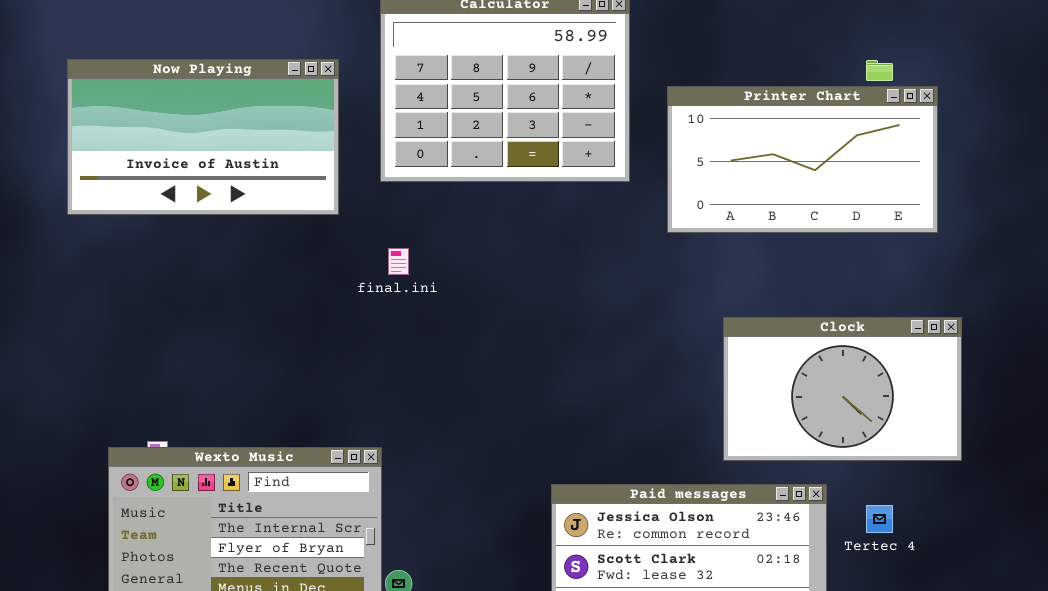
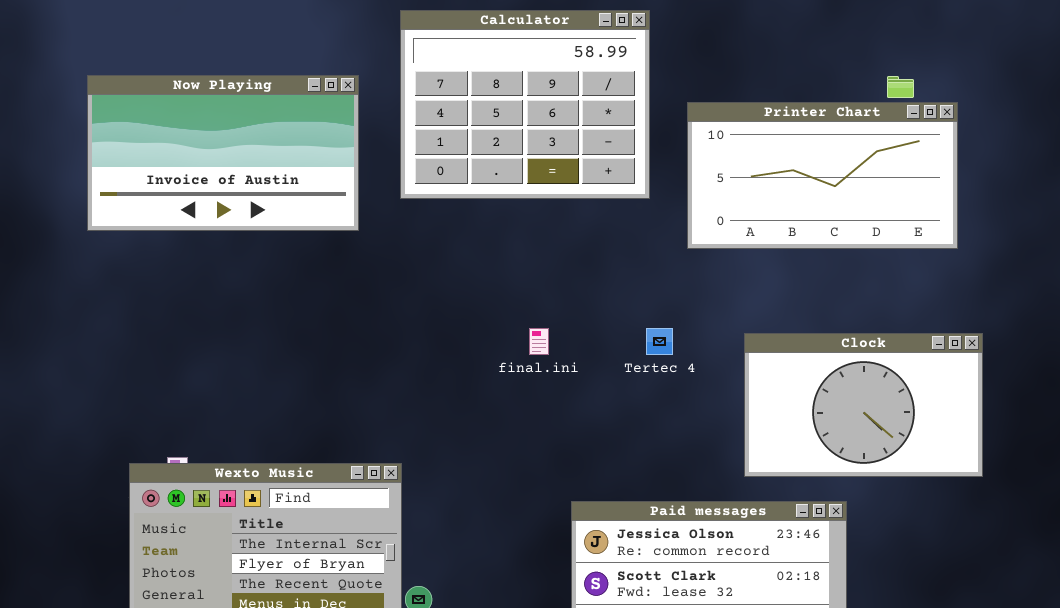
final.ini: [388,248,409,275] -> [529,328,549,355], moved
Tertec 4: [866,505,893,533] -> [646,328,673,355], moved

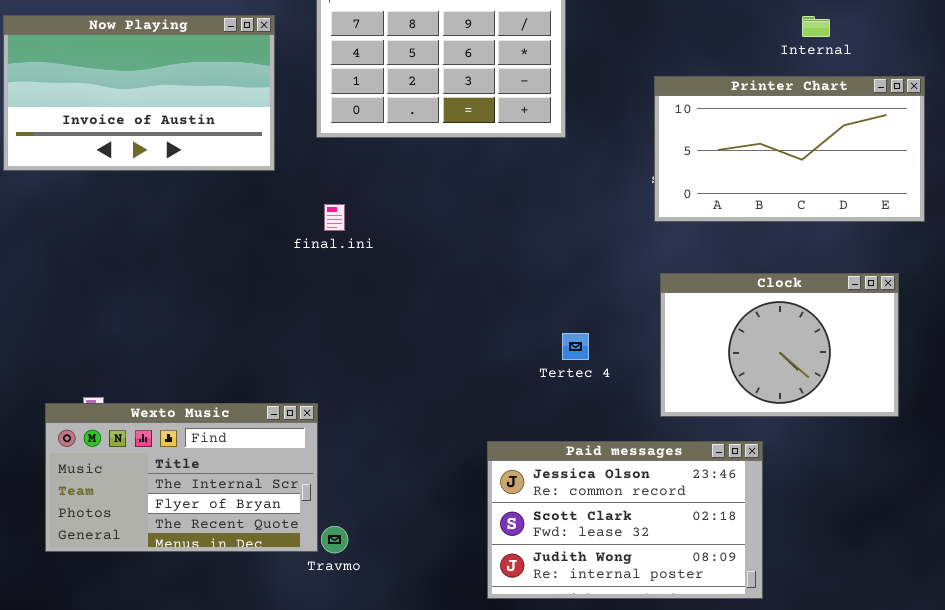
Printer Chart: [687,102,958,249] -> [654,76,925,222], moved
final.ini: [529,328,549,355] -> [324,204,345,231], moved
Tertec 4: [646,328,673,355] -> [562,333,589,360], moved

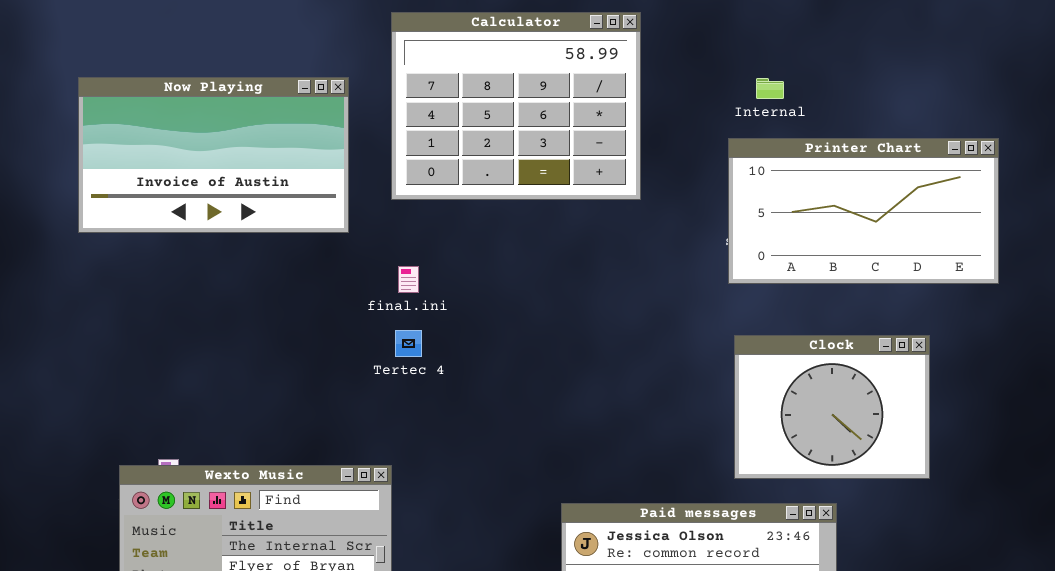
Internal: [802,16,830,37] -> [756,78,784,99], moved
Clock: [660,273,899,417] -> [734,335,930,479], resized
Tertec 4: [562,333,589,360] -> [395,330,422,357], moved

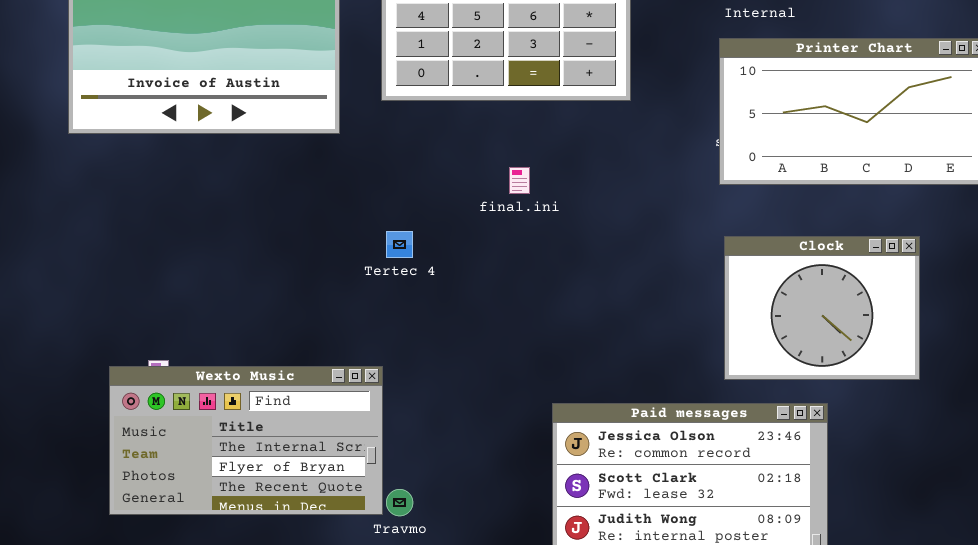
final.ini: [398,266,419,293] -> [509,167,530,194], moved

